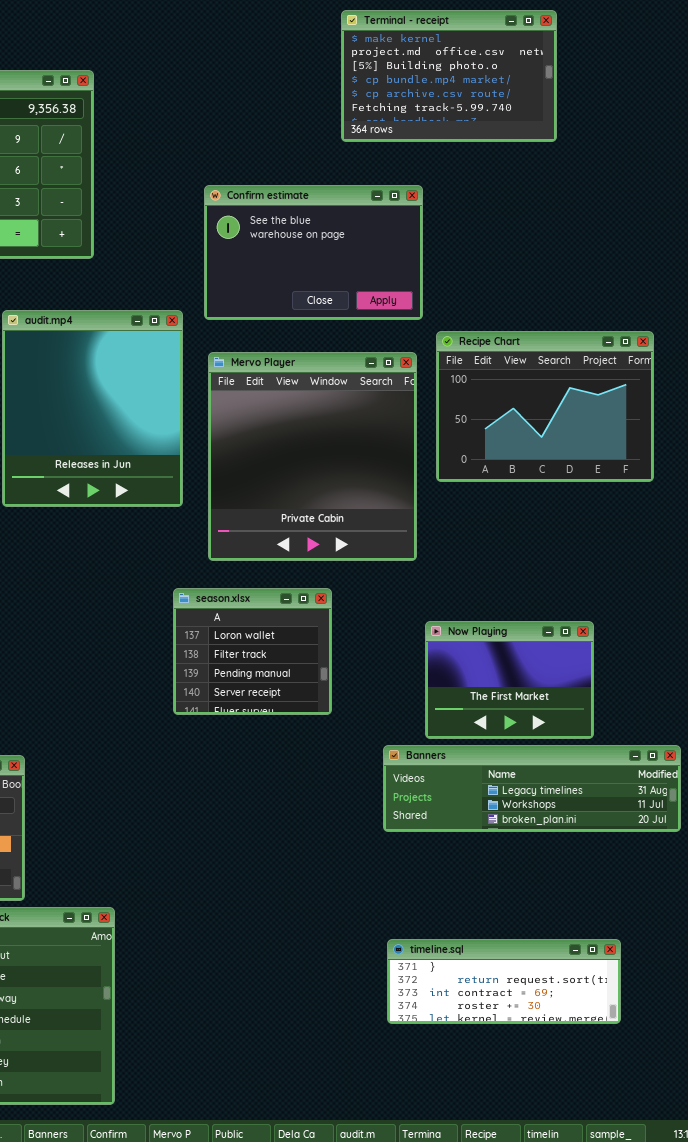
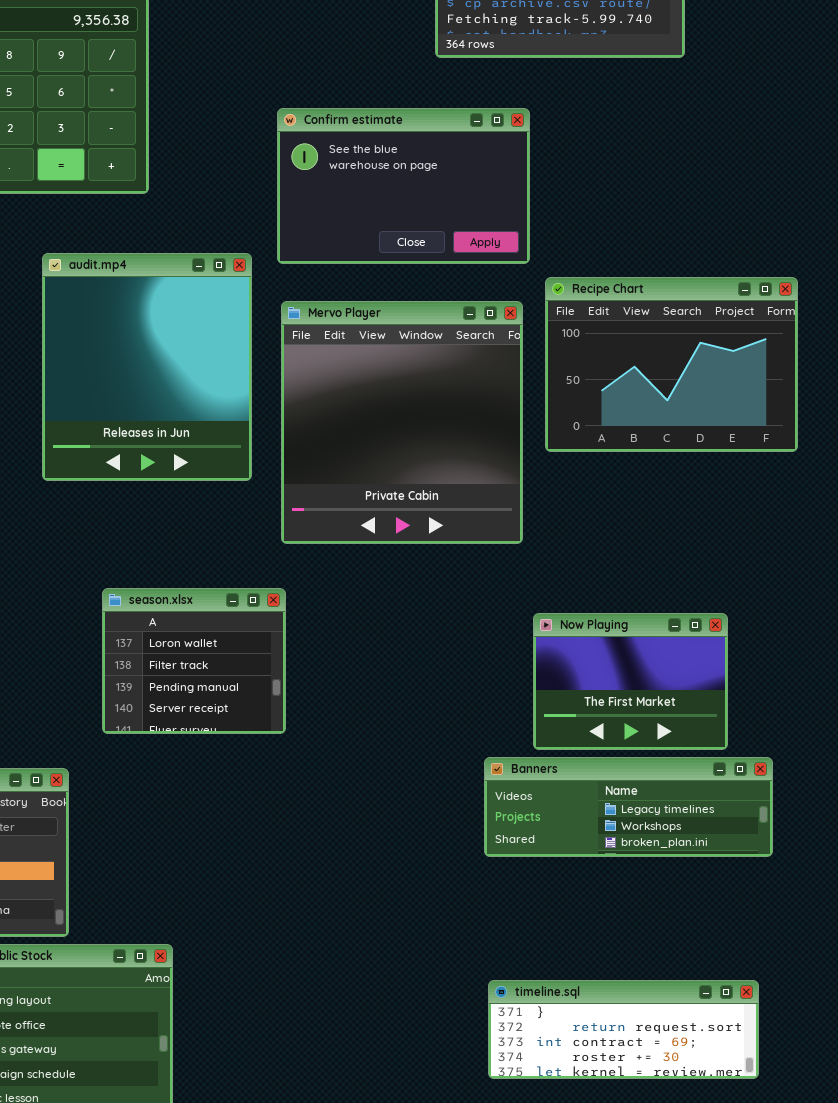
season.xlsx: [173,588,332,715] -> [102,588,286,734], moved
Banners: [383,745,681,832] -> [484,757,773,857], resized

